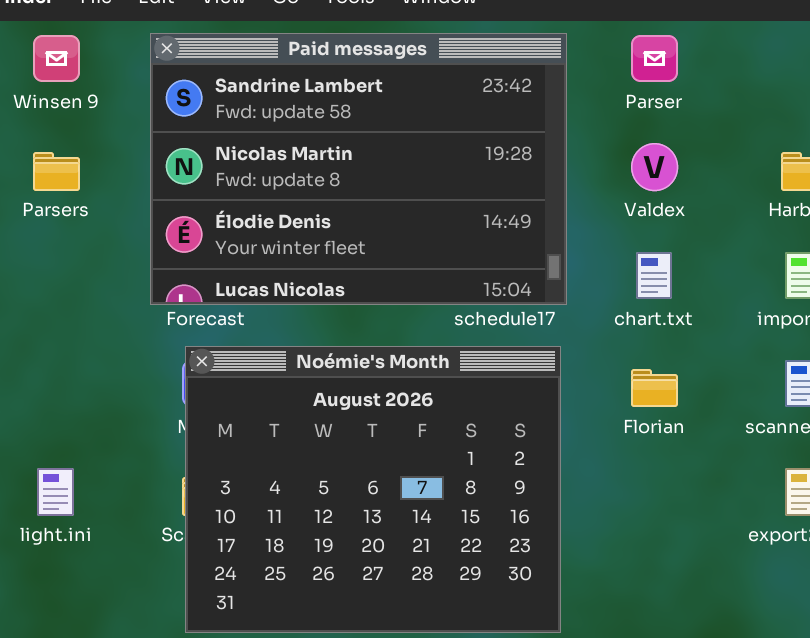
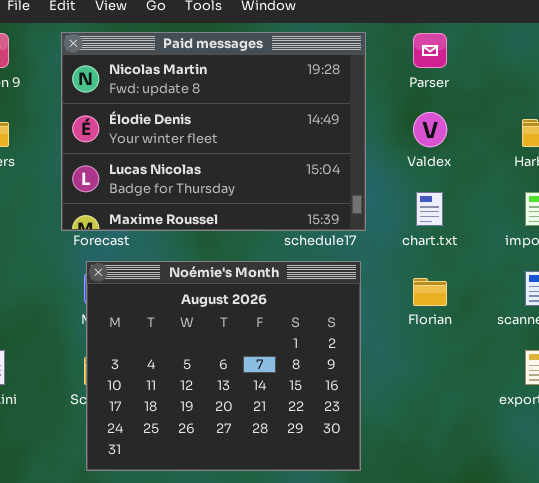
Paid messages: [150,33,567,305] -> [61,32,366,231], scrolled down 1 row

